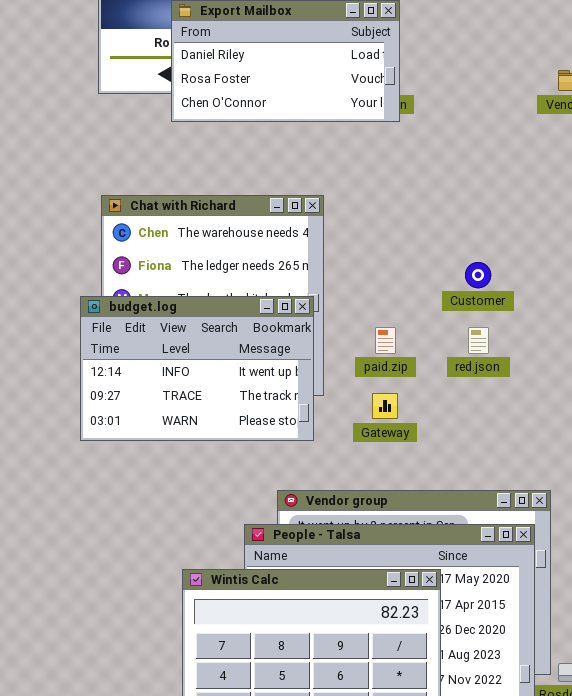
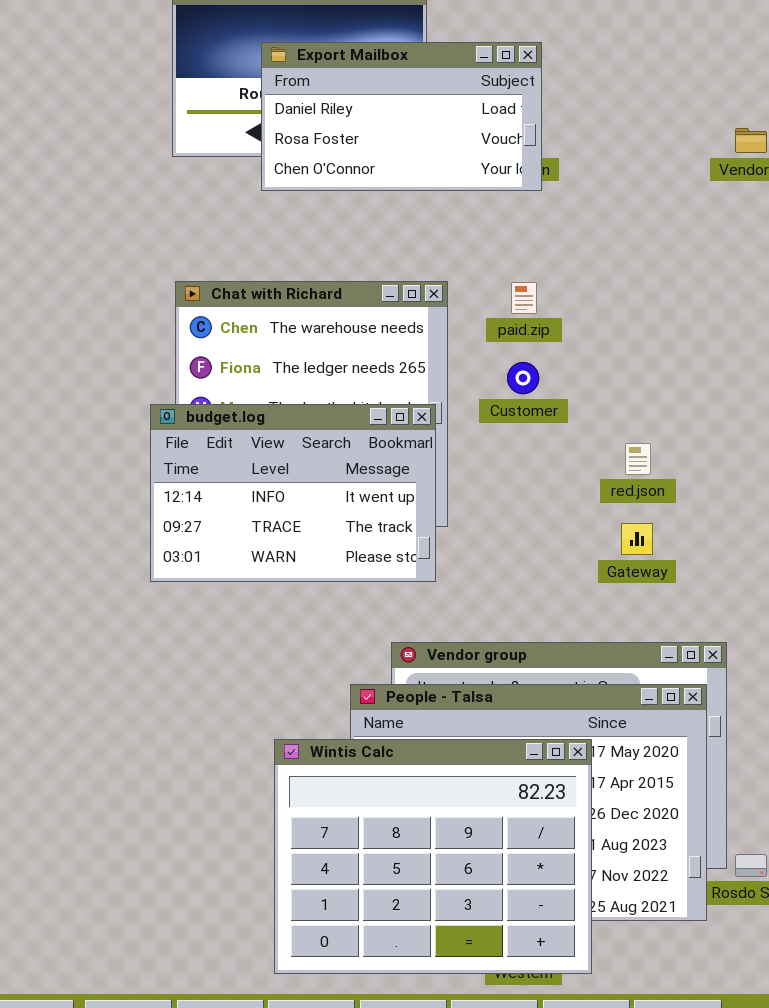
Customer: [465,262,491,288] -> [507,362,539,394], moved
paid.zip: [375,327,396,354] -> [511,282,537,314], moved
Gateway: [372,393,398,419] -> [621,523,653,555], moved

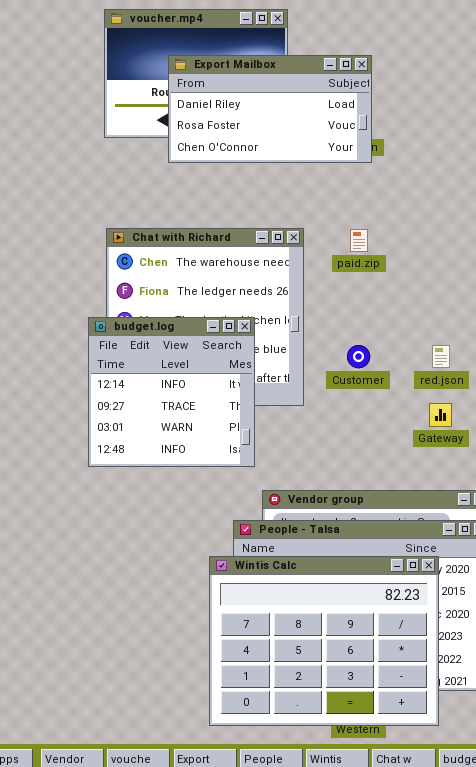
Customer: [507,362,539,394] -> [347,345,370,368], moved
budget.log: [150,404,436,582] -> [88,317,255,467], resized
Wintis Calc: [274,739,592,974] -> [209,556,439,726], moved

